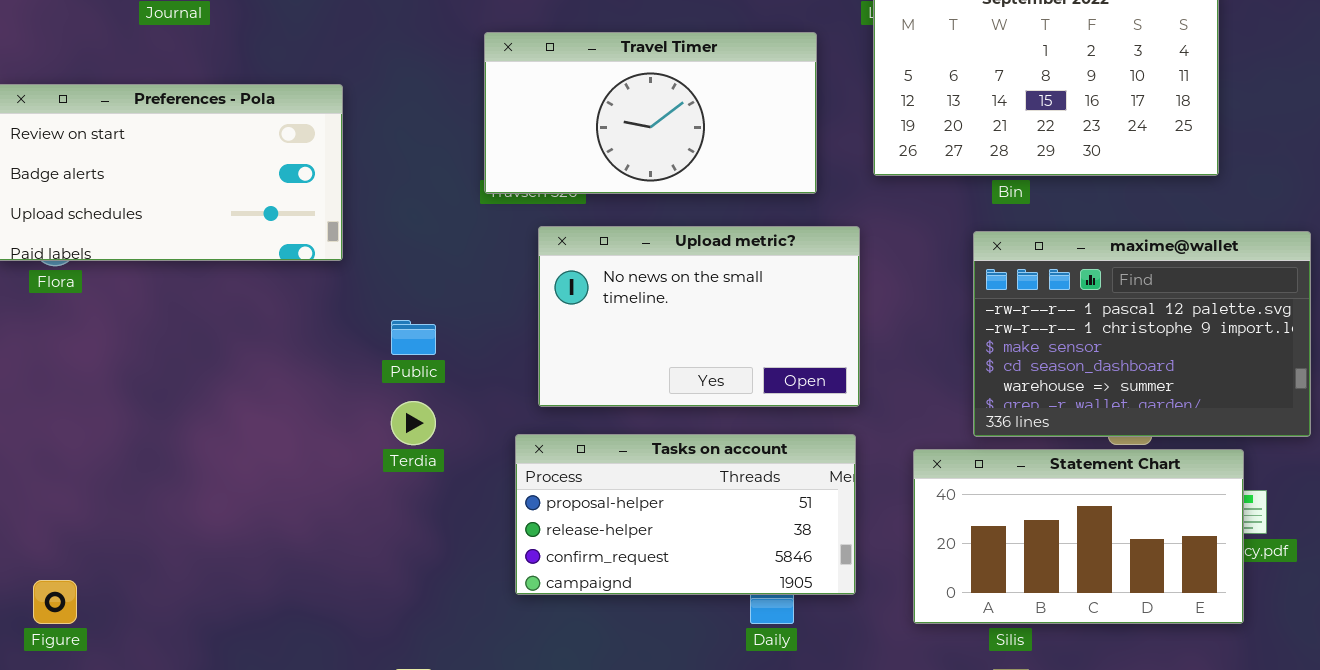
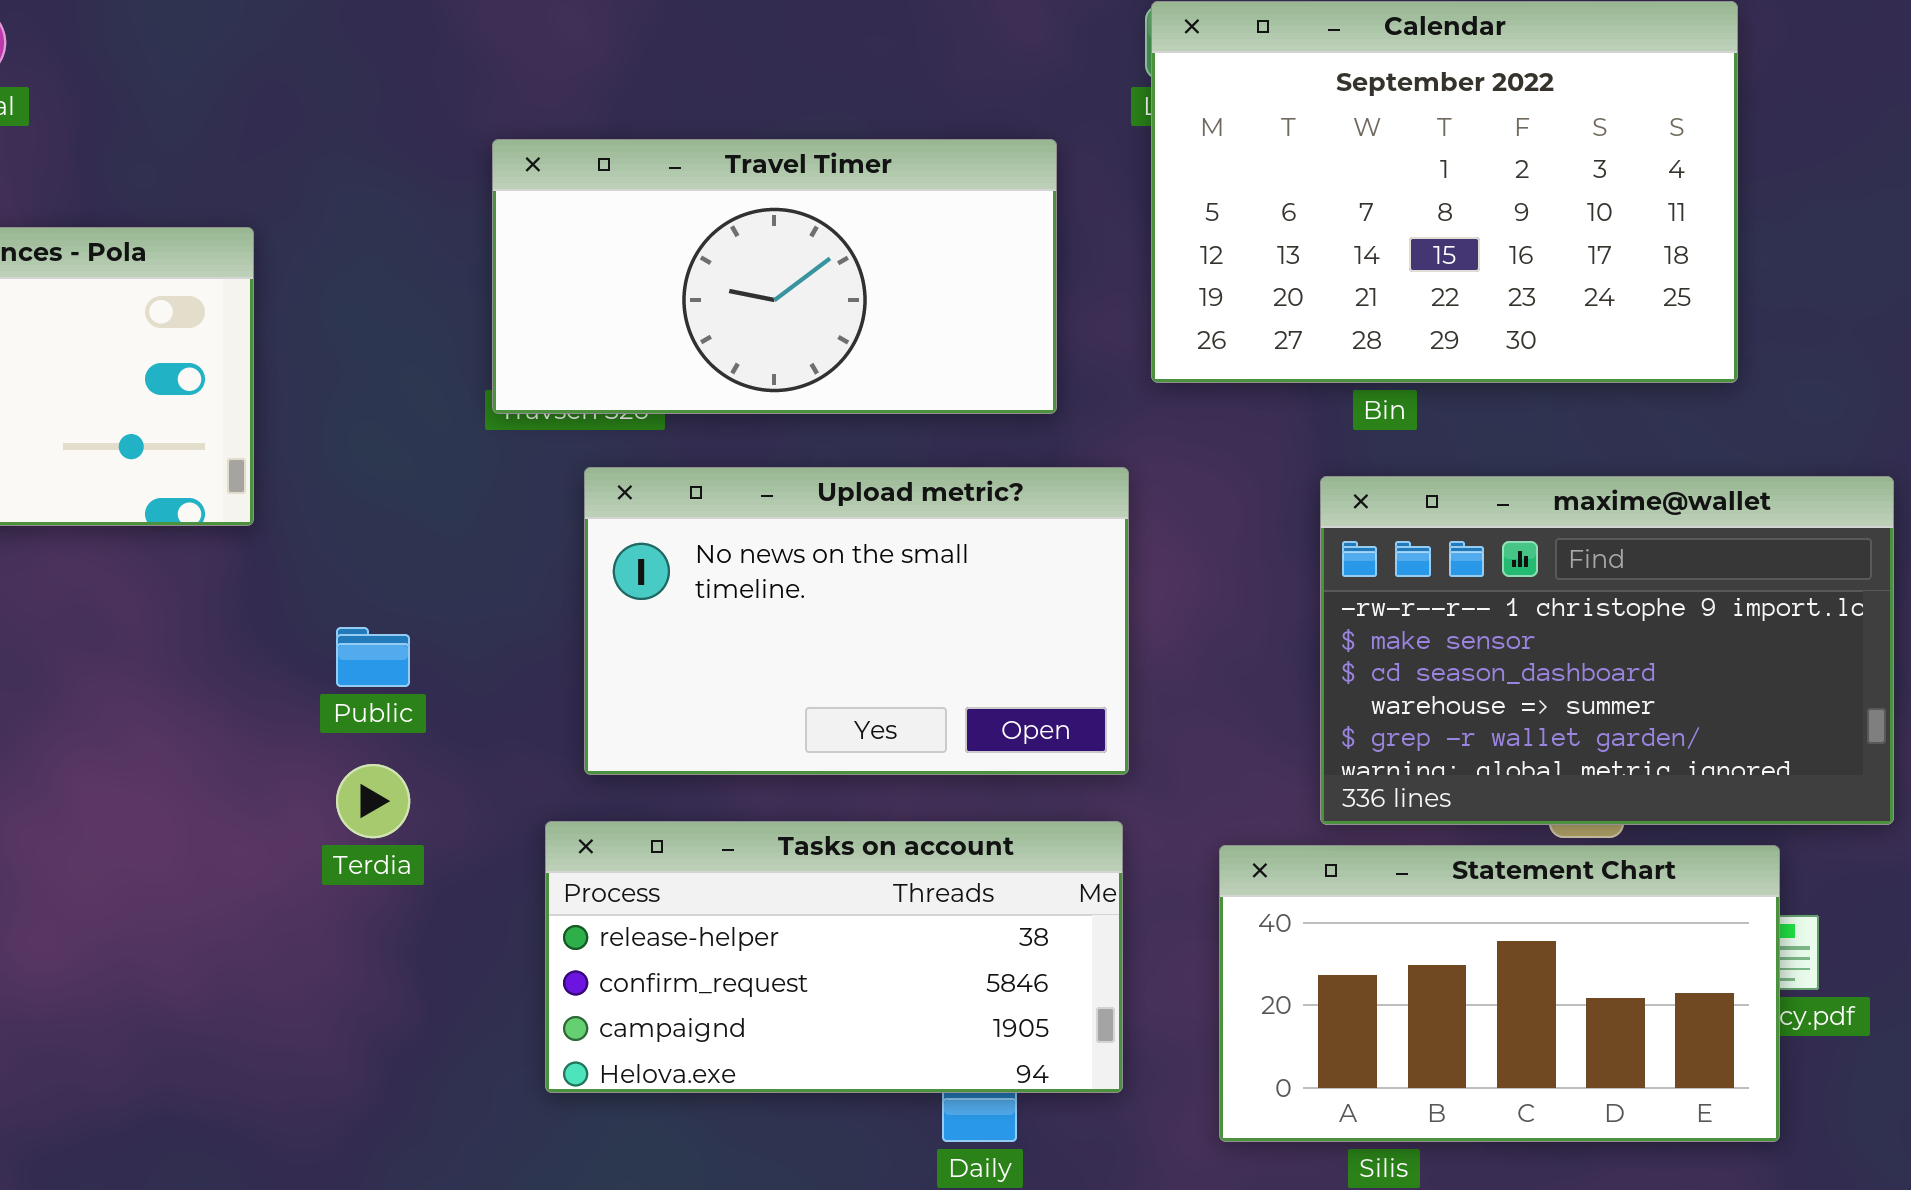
maxime@wallet: [973,231,1311,437] -> [1320,476,1894,825], scrolled down 1 row
Tasks on account: [515,434,856,595] -> [545,821,1123,1093], scrolled down 1 row

